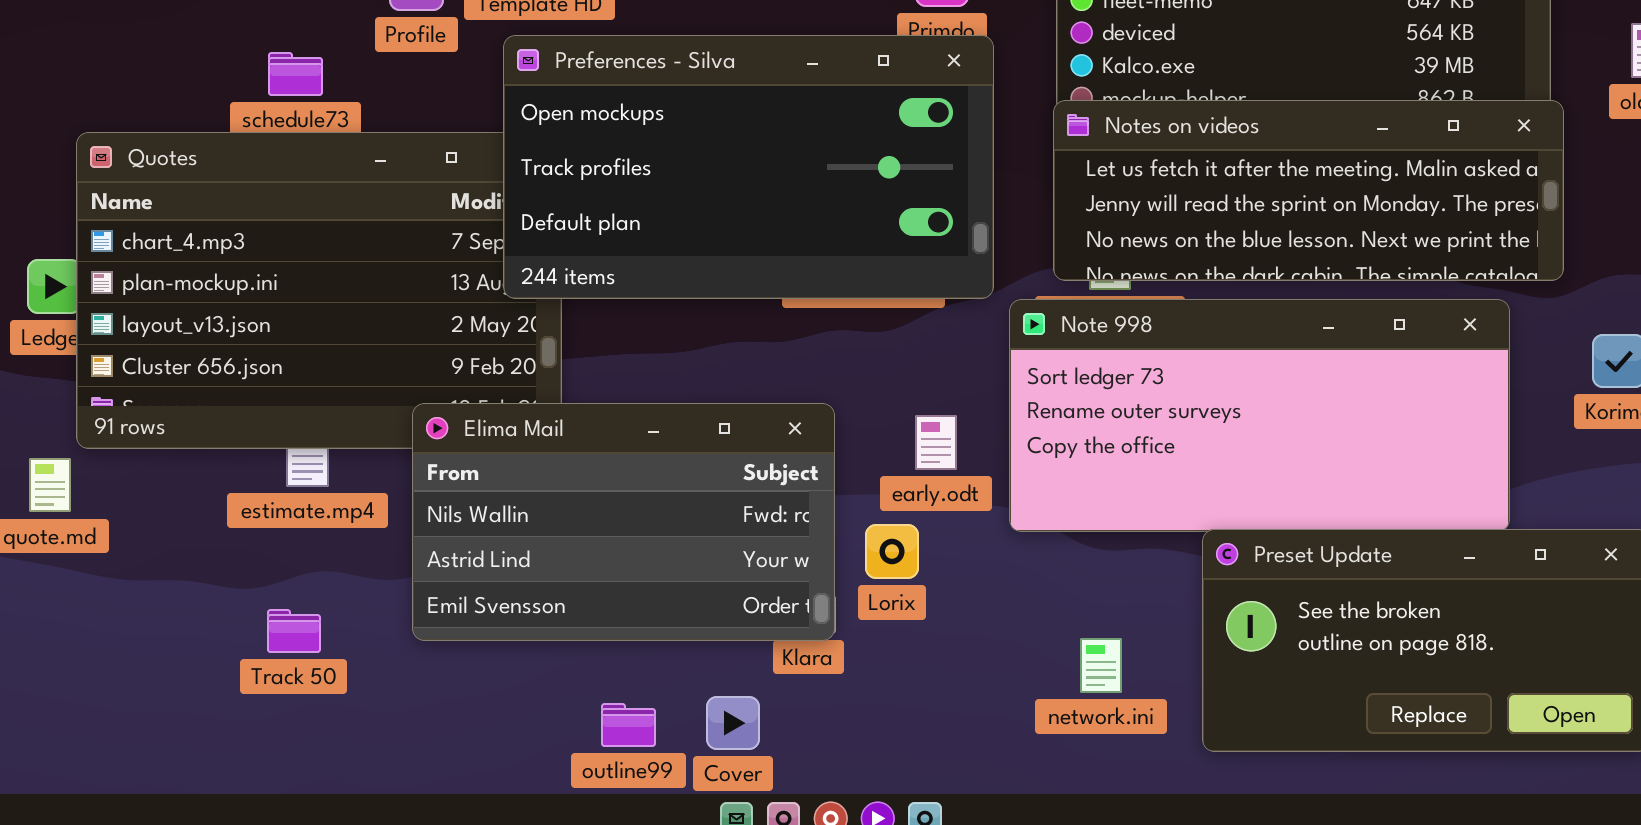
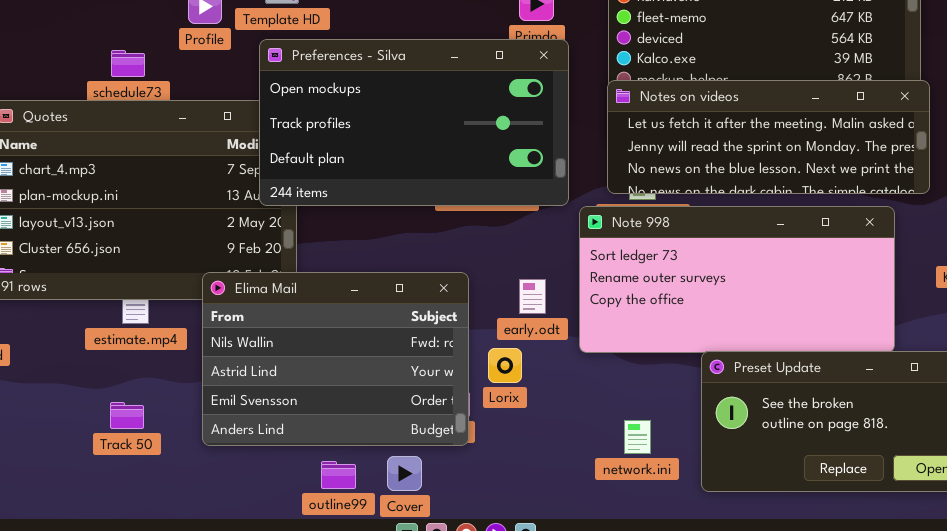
Elima Mail: [412,403,835,641] -> [202,272,469,446], resized

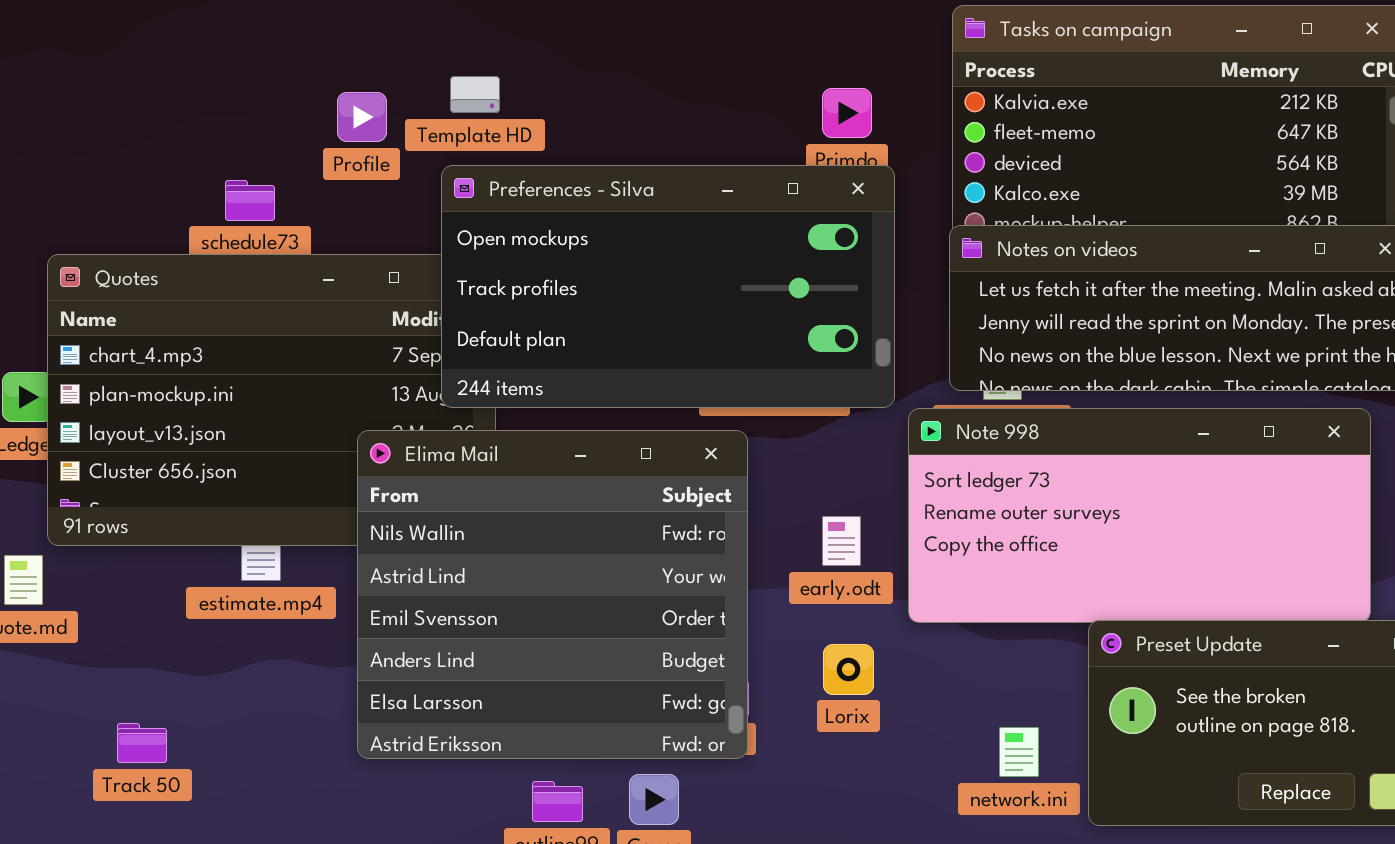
Elima Mail: [202,272,469,446] -> [357,430,748,759], resized
Lorix: [488,348,522,383] -> [823,644,874,695], moved
Track 50: [110,402,144,429] -> [117,723,167,763], moved
network.ini: [624,420,651,454] -> [999,727,1039,777], moved

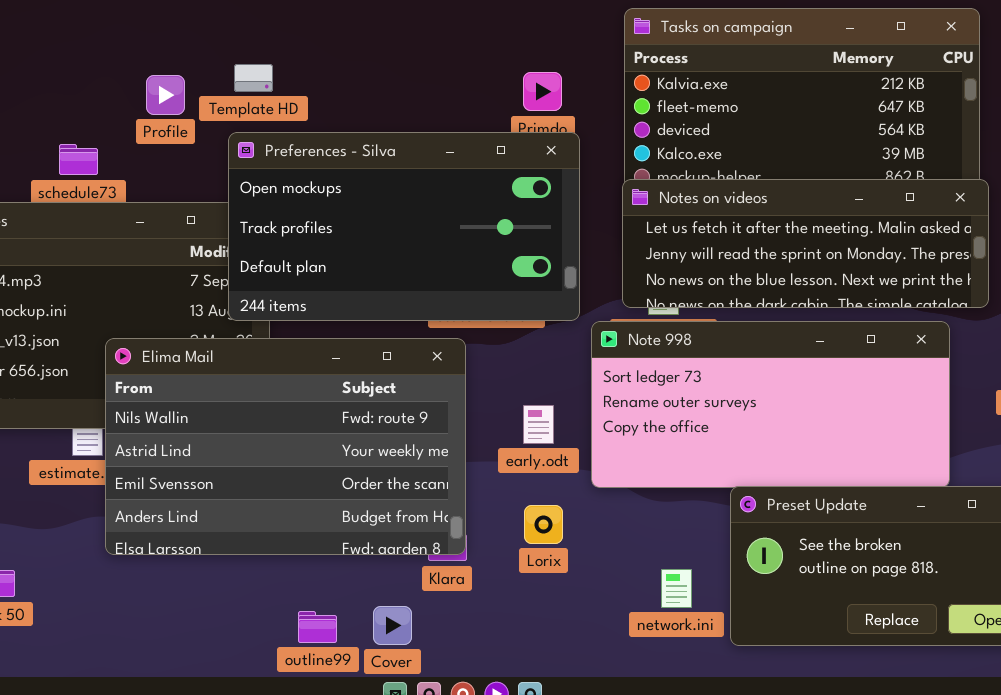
Elima Mail: [357,430,748,759] -> [105,338,466,555], resized

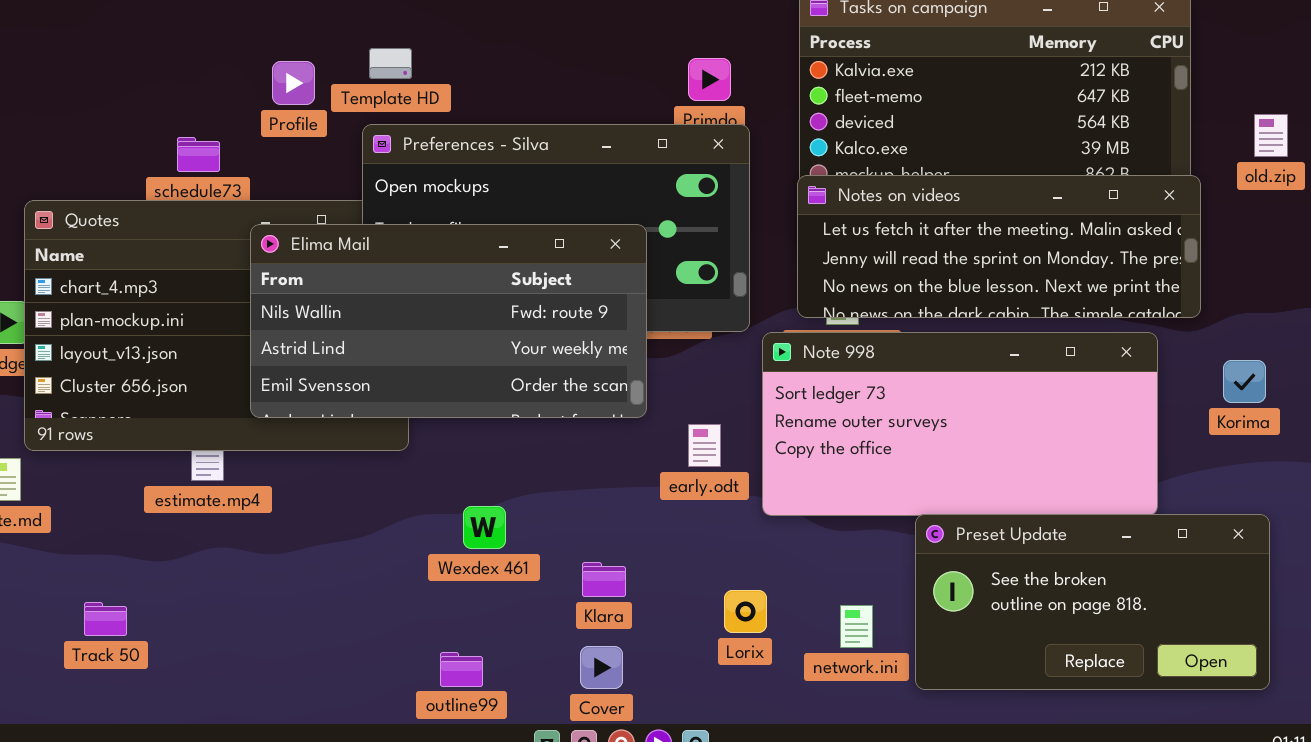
Elima Mail: [105,338,466,555] -> [250,224,647,418], moved, resized
Lorix: [524,505,563,544] -> [724,590,767,633], moved
Cover: [373,606,412,645] -> [580,646,623,689], moved

